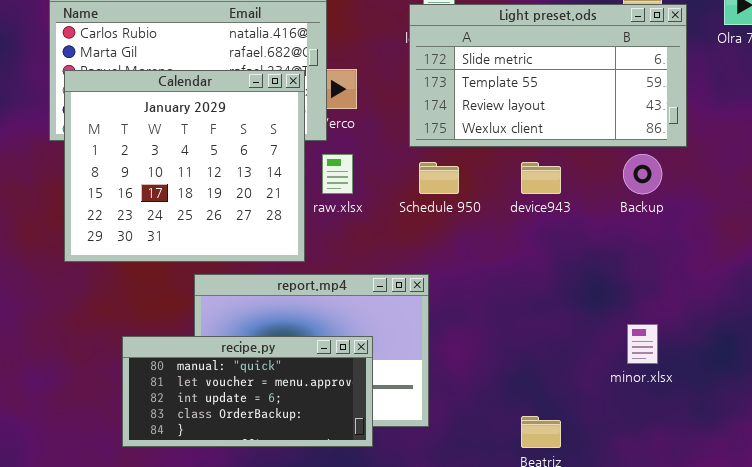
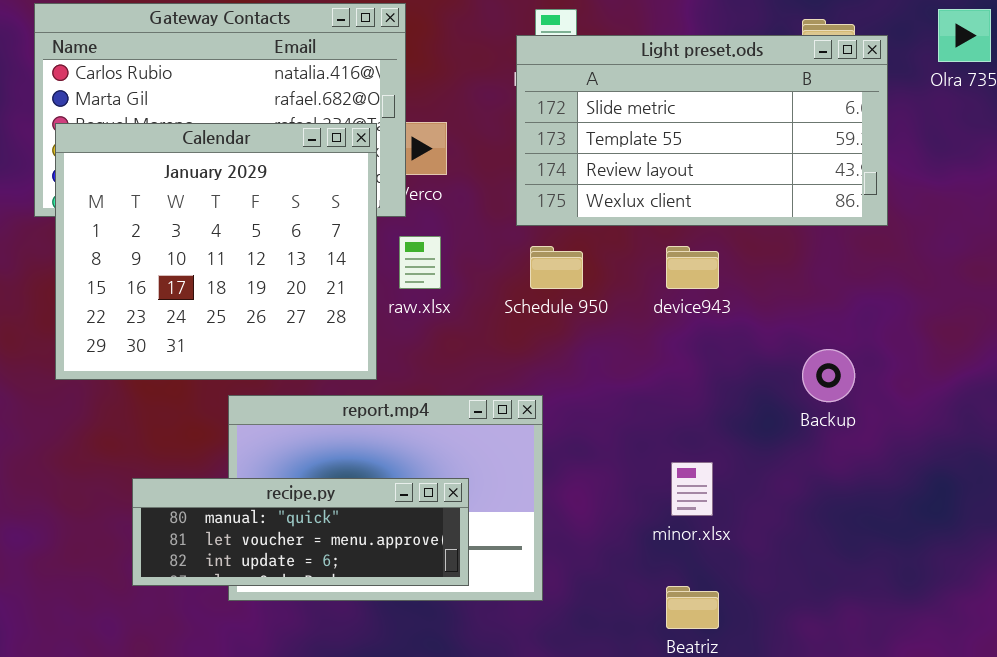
Backup: [623,154,662,194] -> [802,349,855,402], moved
minor.xlsx: [627,324,658,364] -> [671,462,713,516], moved
recipe.py: [122,336,373,447] -> [132,478,469,586], resized

